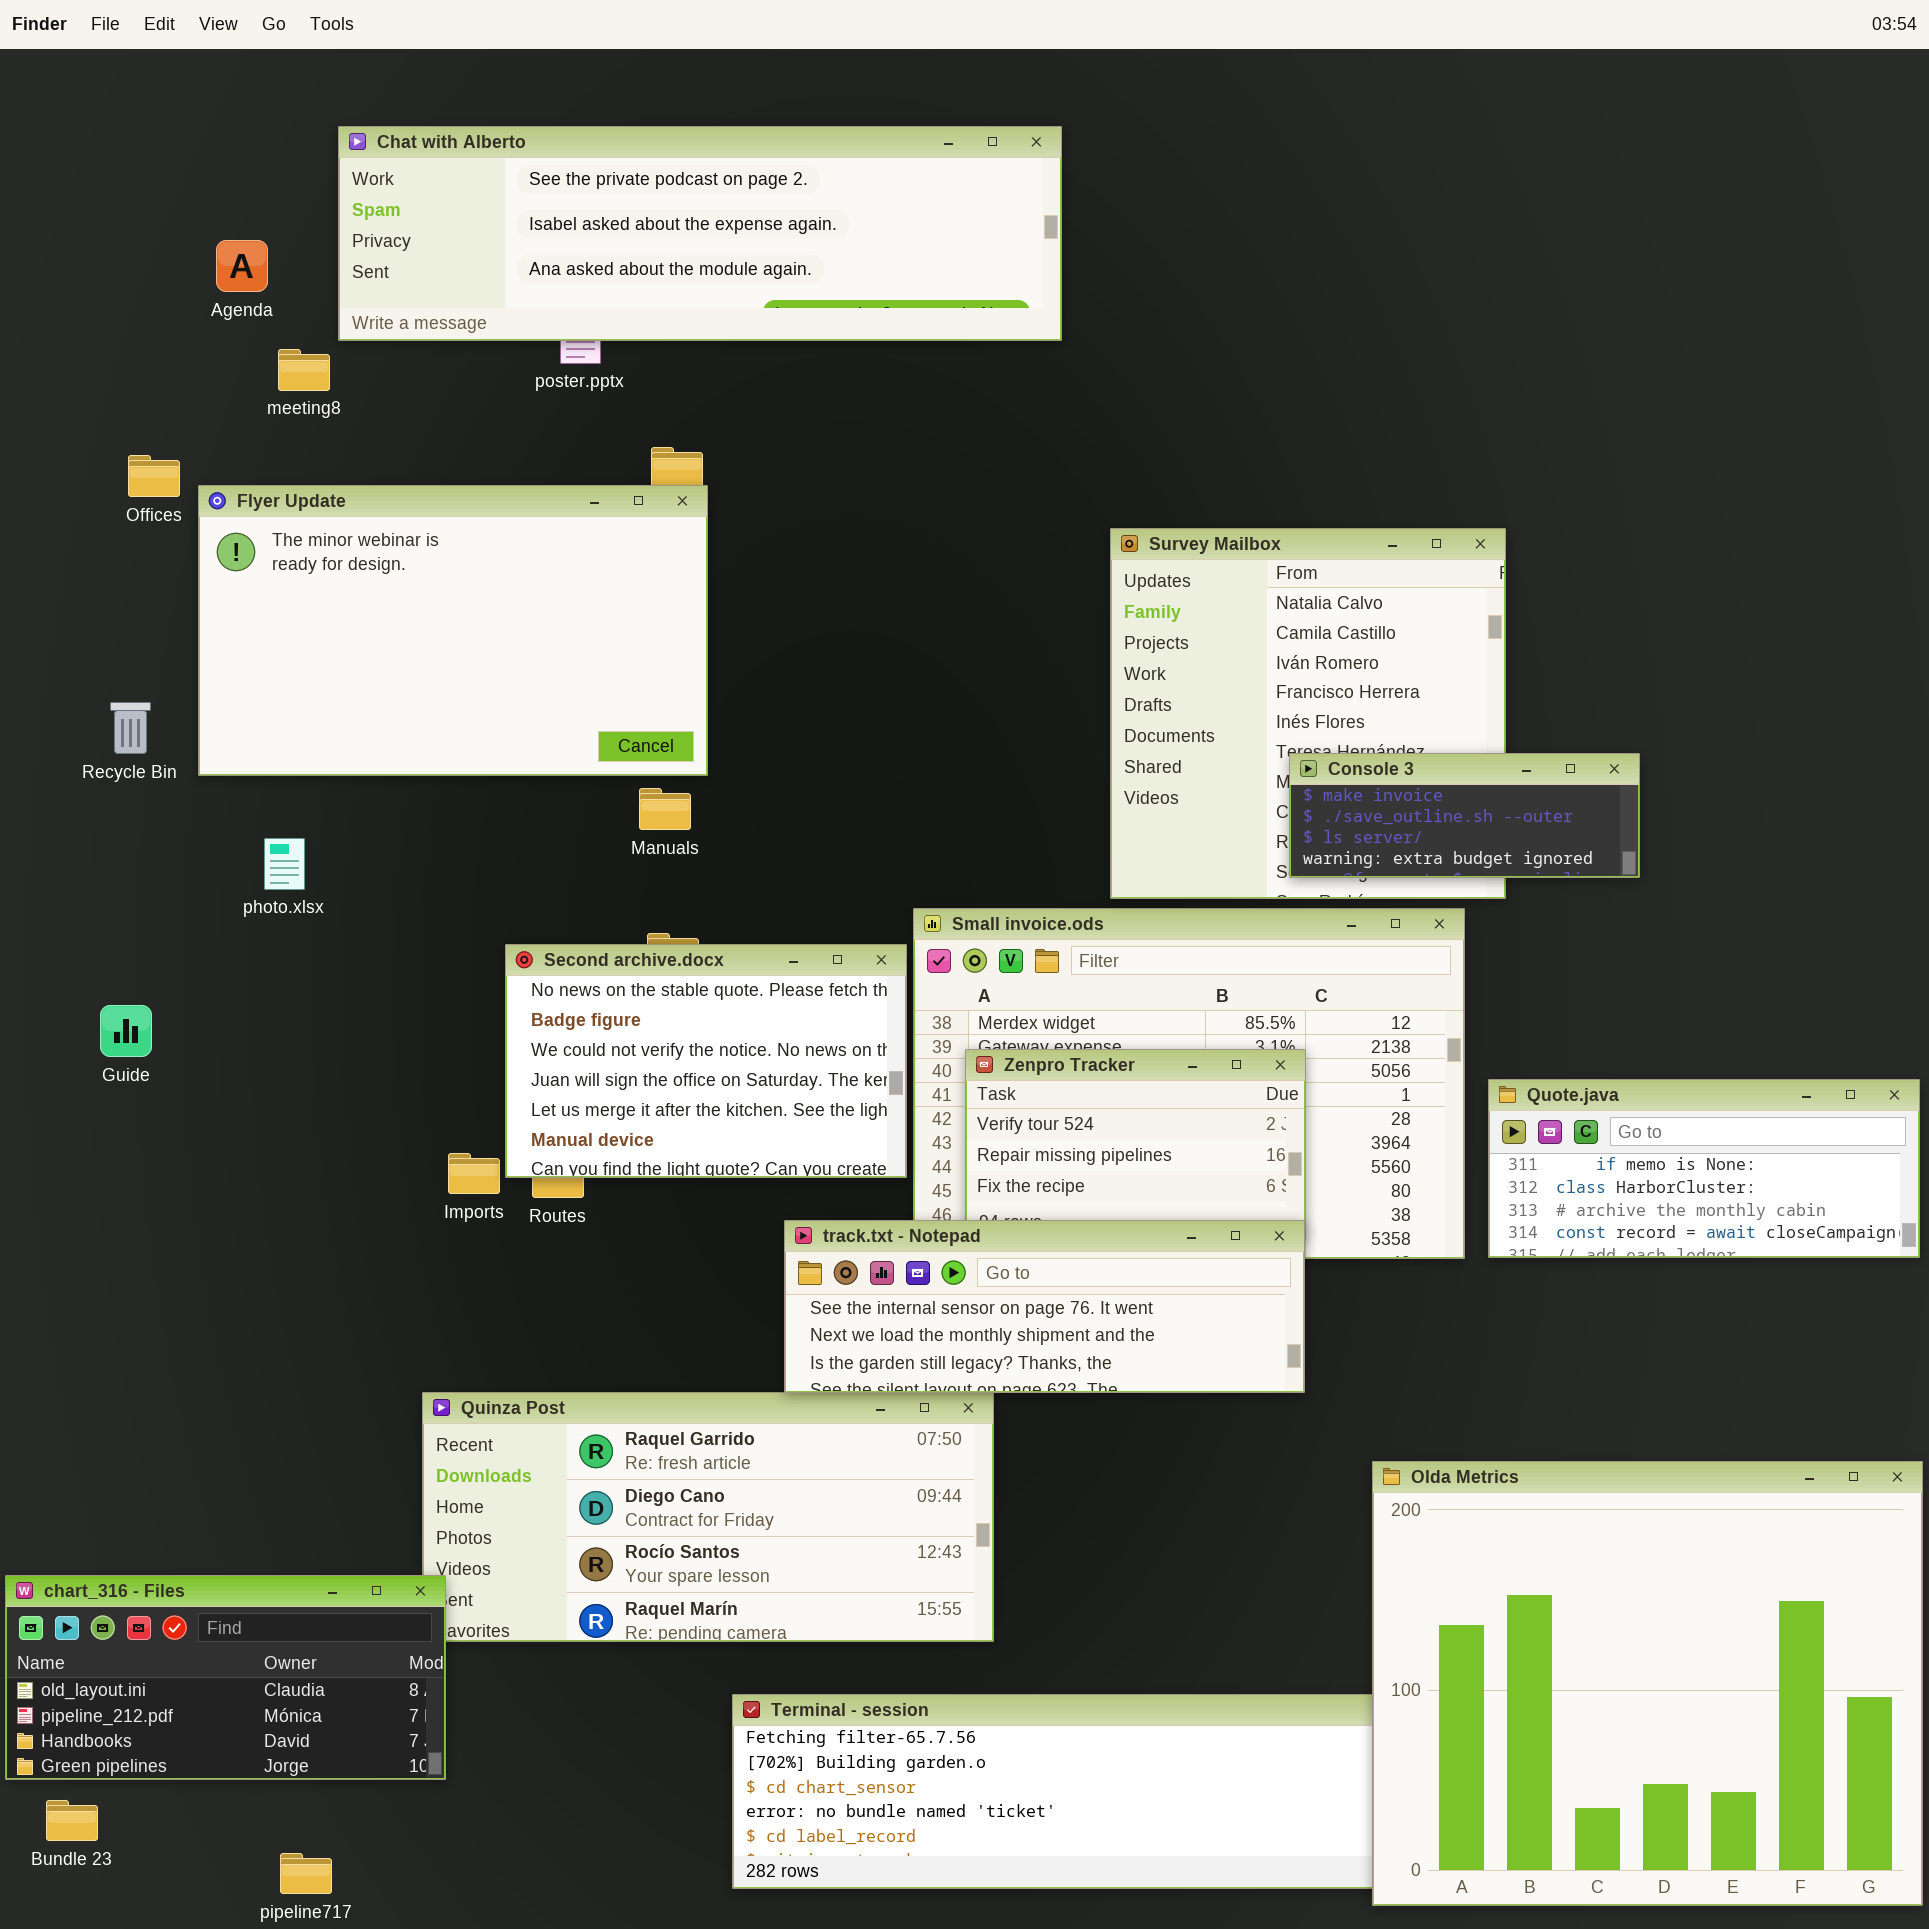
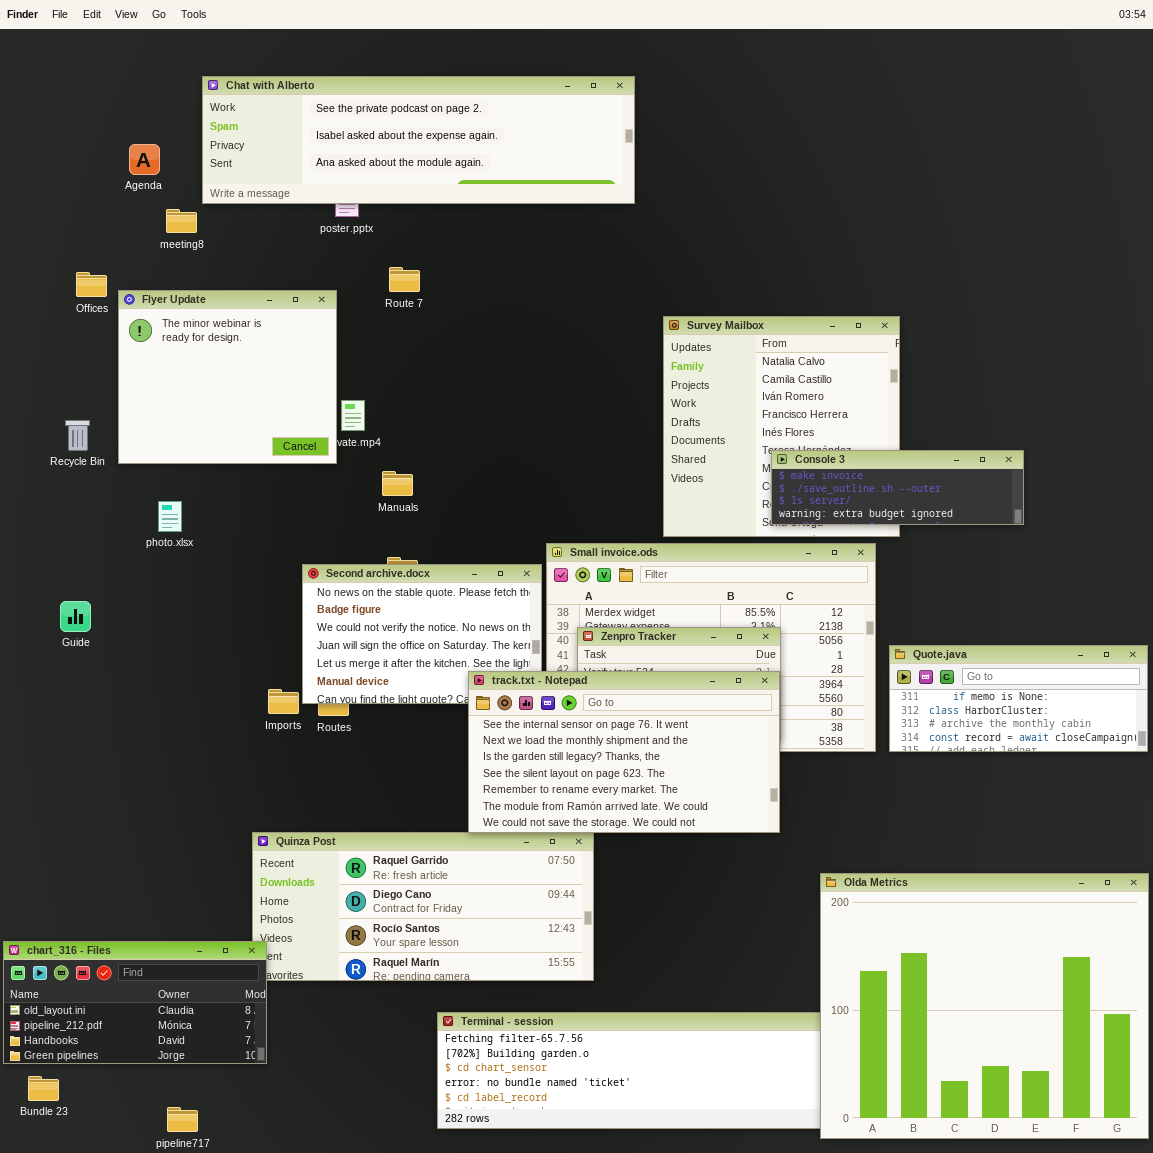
Flyer Update: [198,485,708,776] -> [118,290,337,464], resized
Console 3: [1289,753,1640,878] -> [771,450,1024,525], resized
track.txt - Notepad: [784,1220,1305,1393] -> [468,671,780,833], resized

